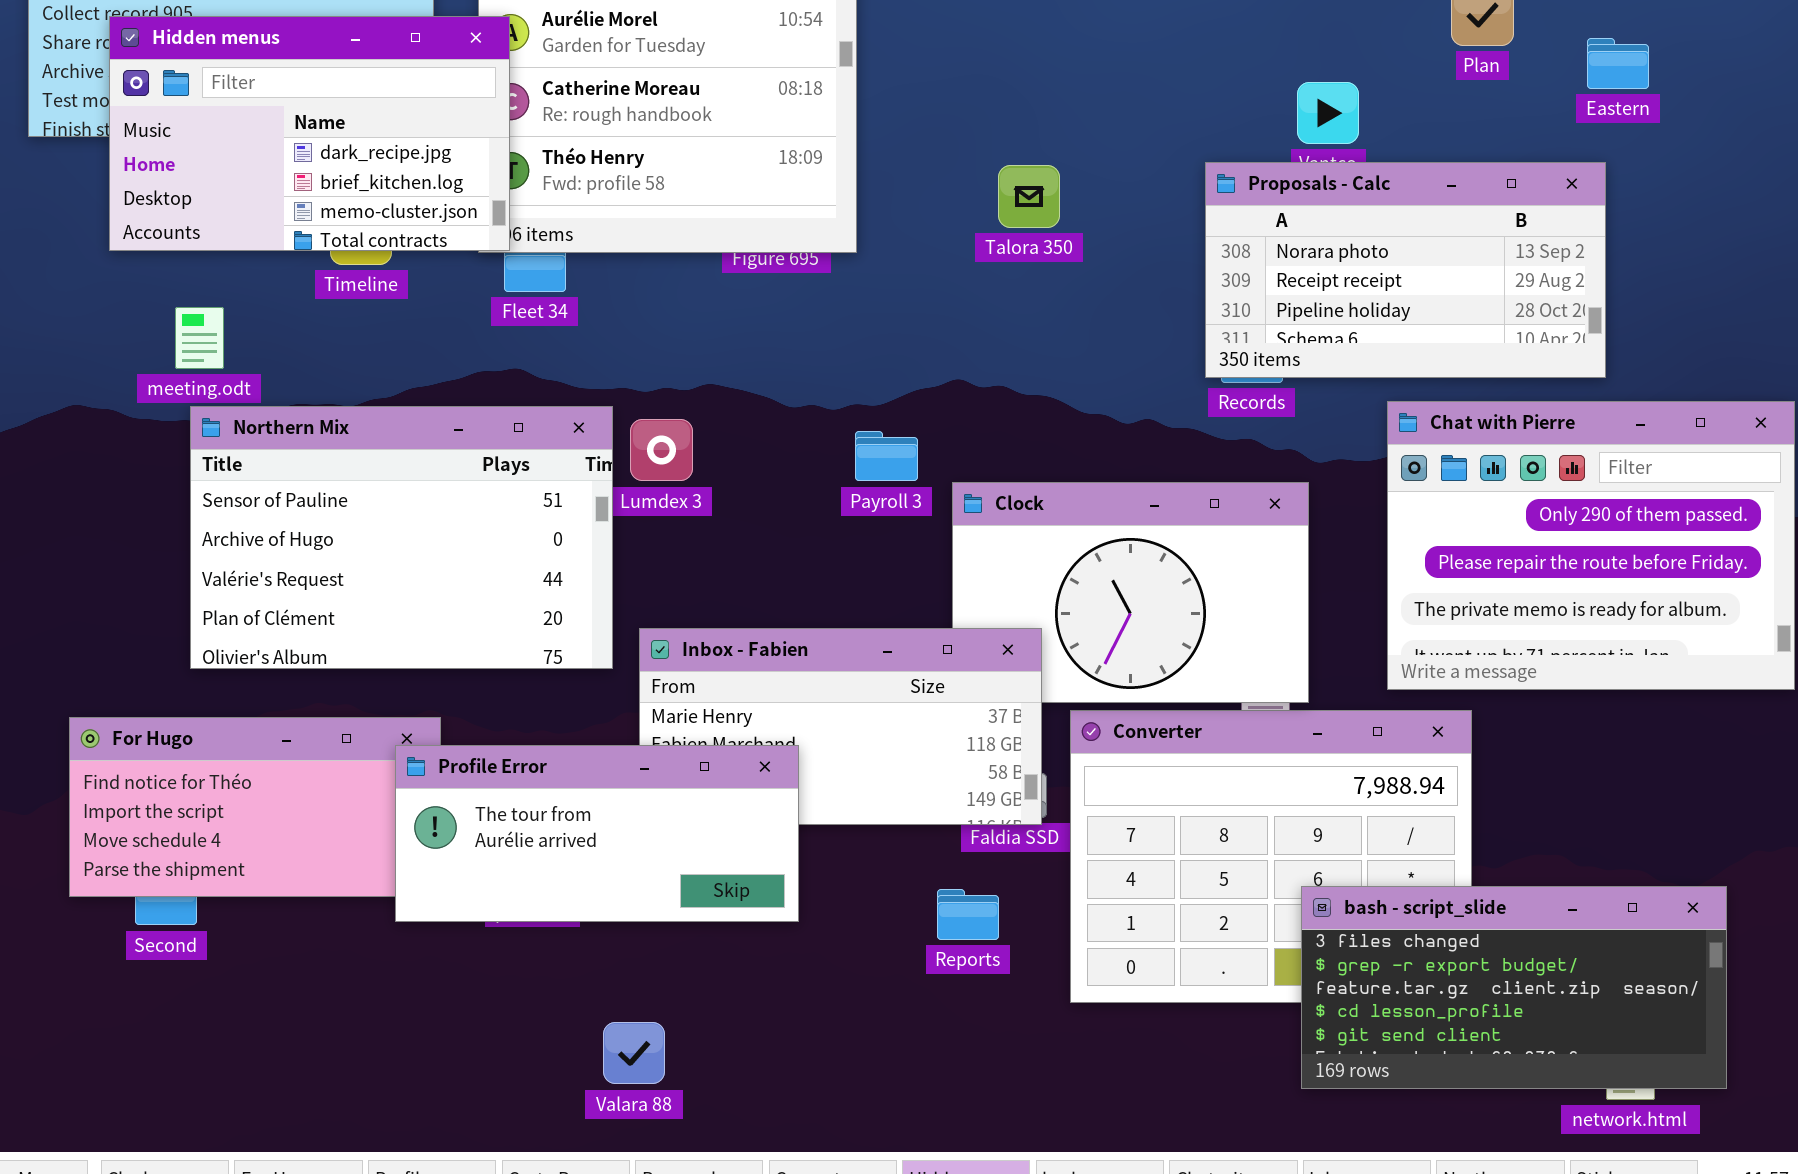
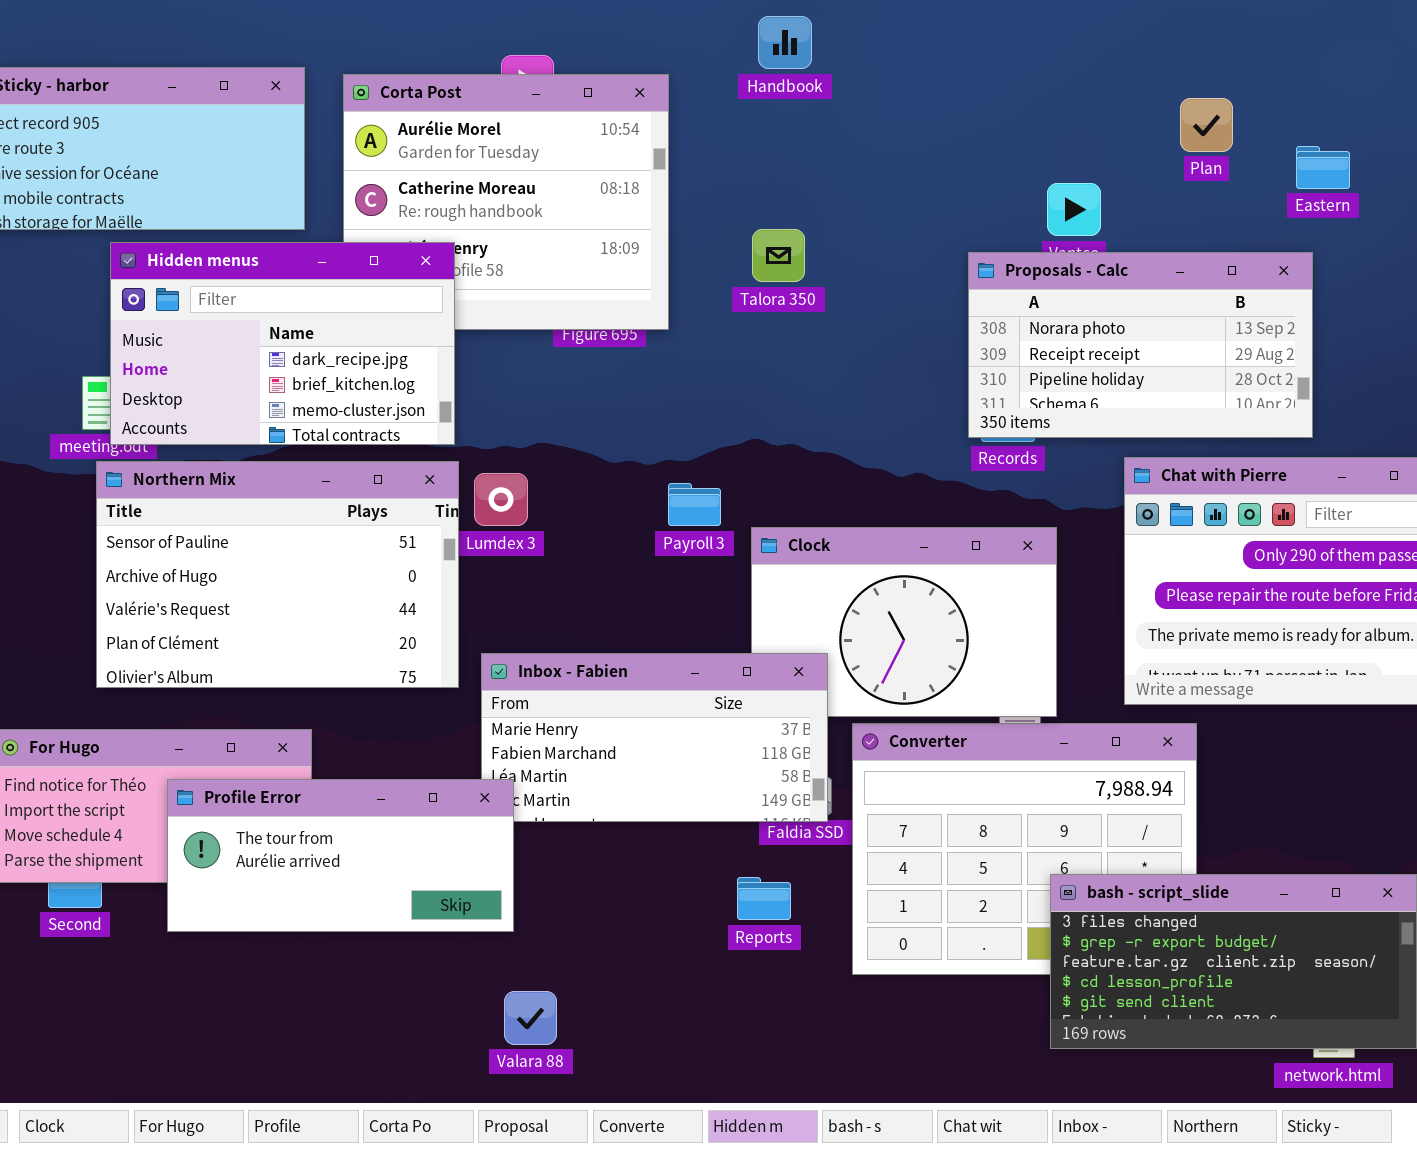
Hidden menus: [109,16,510,251] -> [110,242,455,445], moved
Talora 350: [998,165,1060,228] -> [752,229,805,282], moved
Profile Error: [395,745,799,922] -> [167,779,514,932], moved
Valara 88: [603,1022,665,1084] -> [504,991,557,1045], moved

